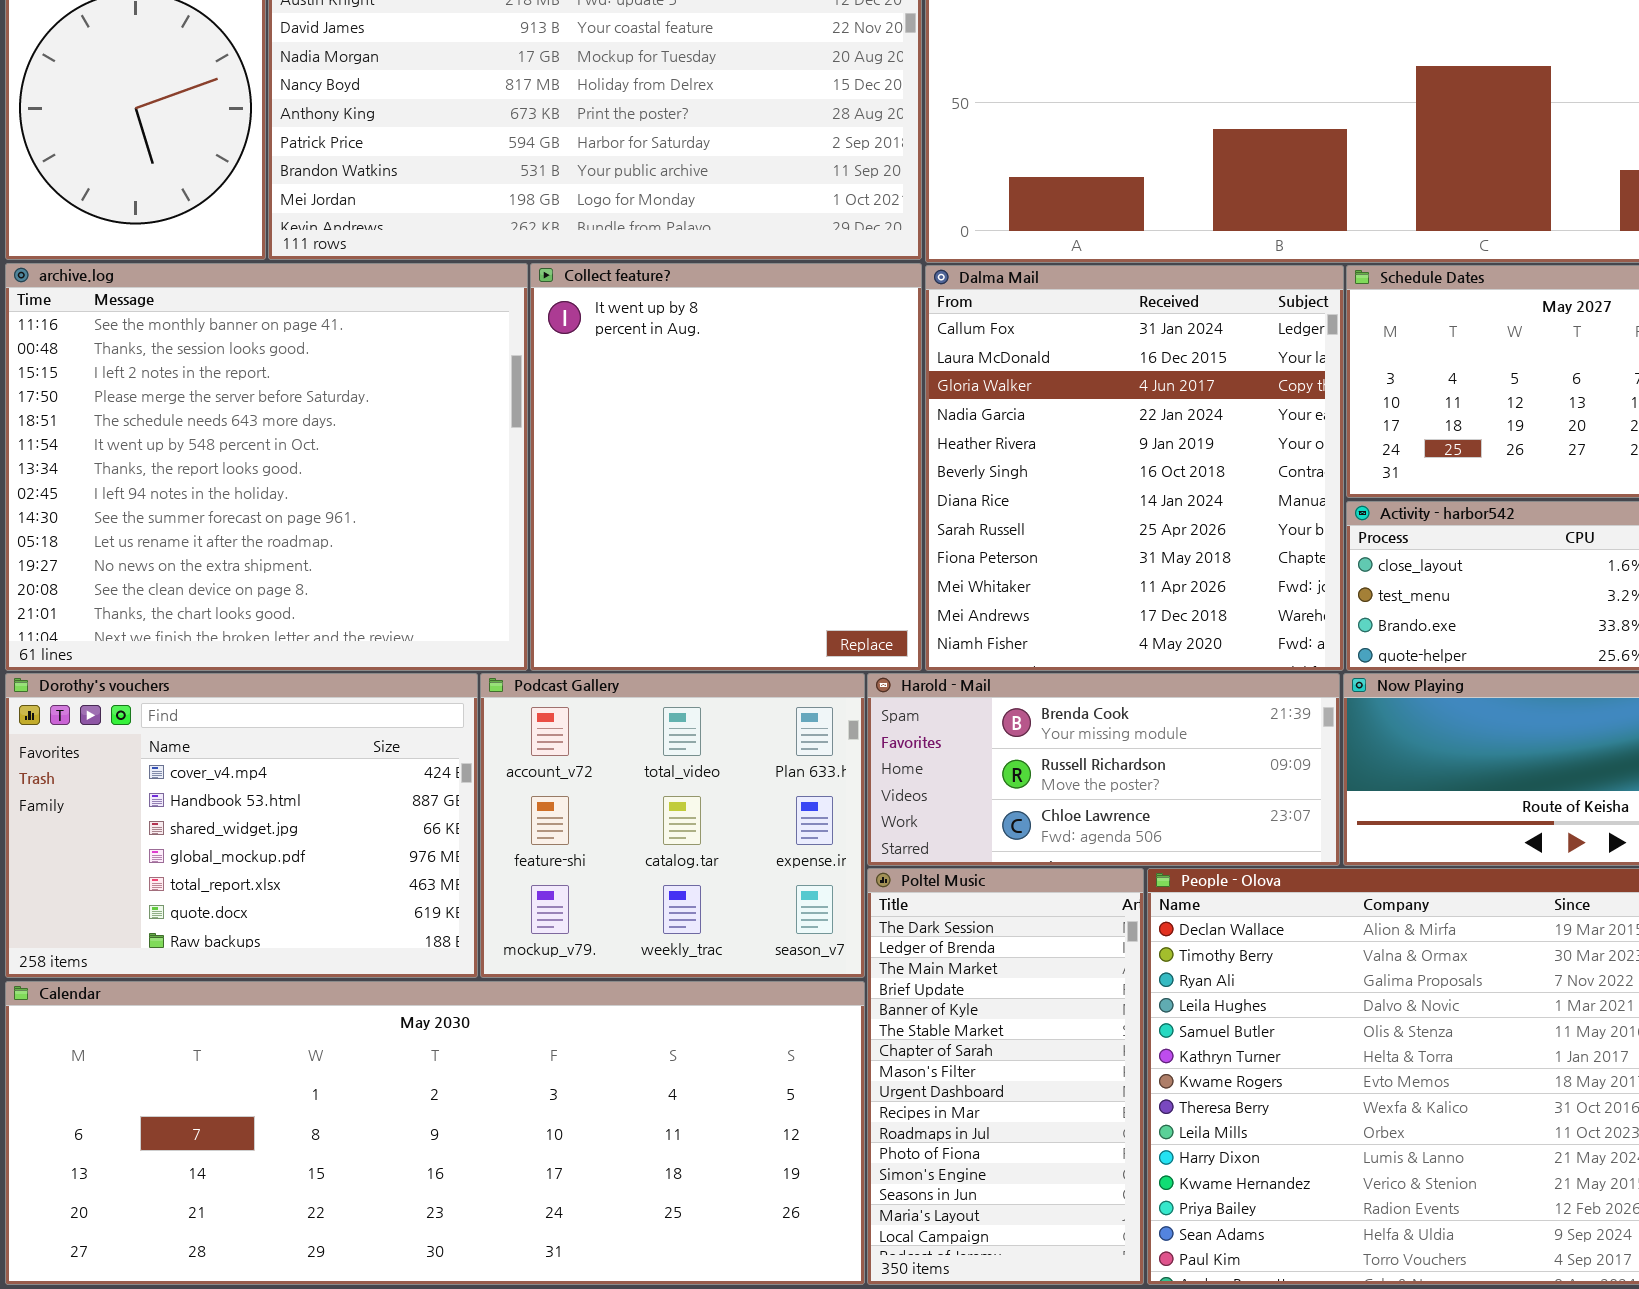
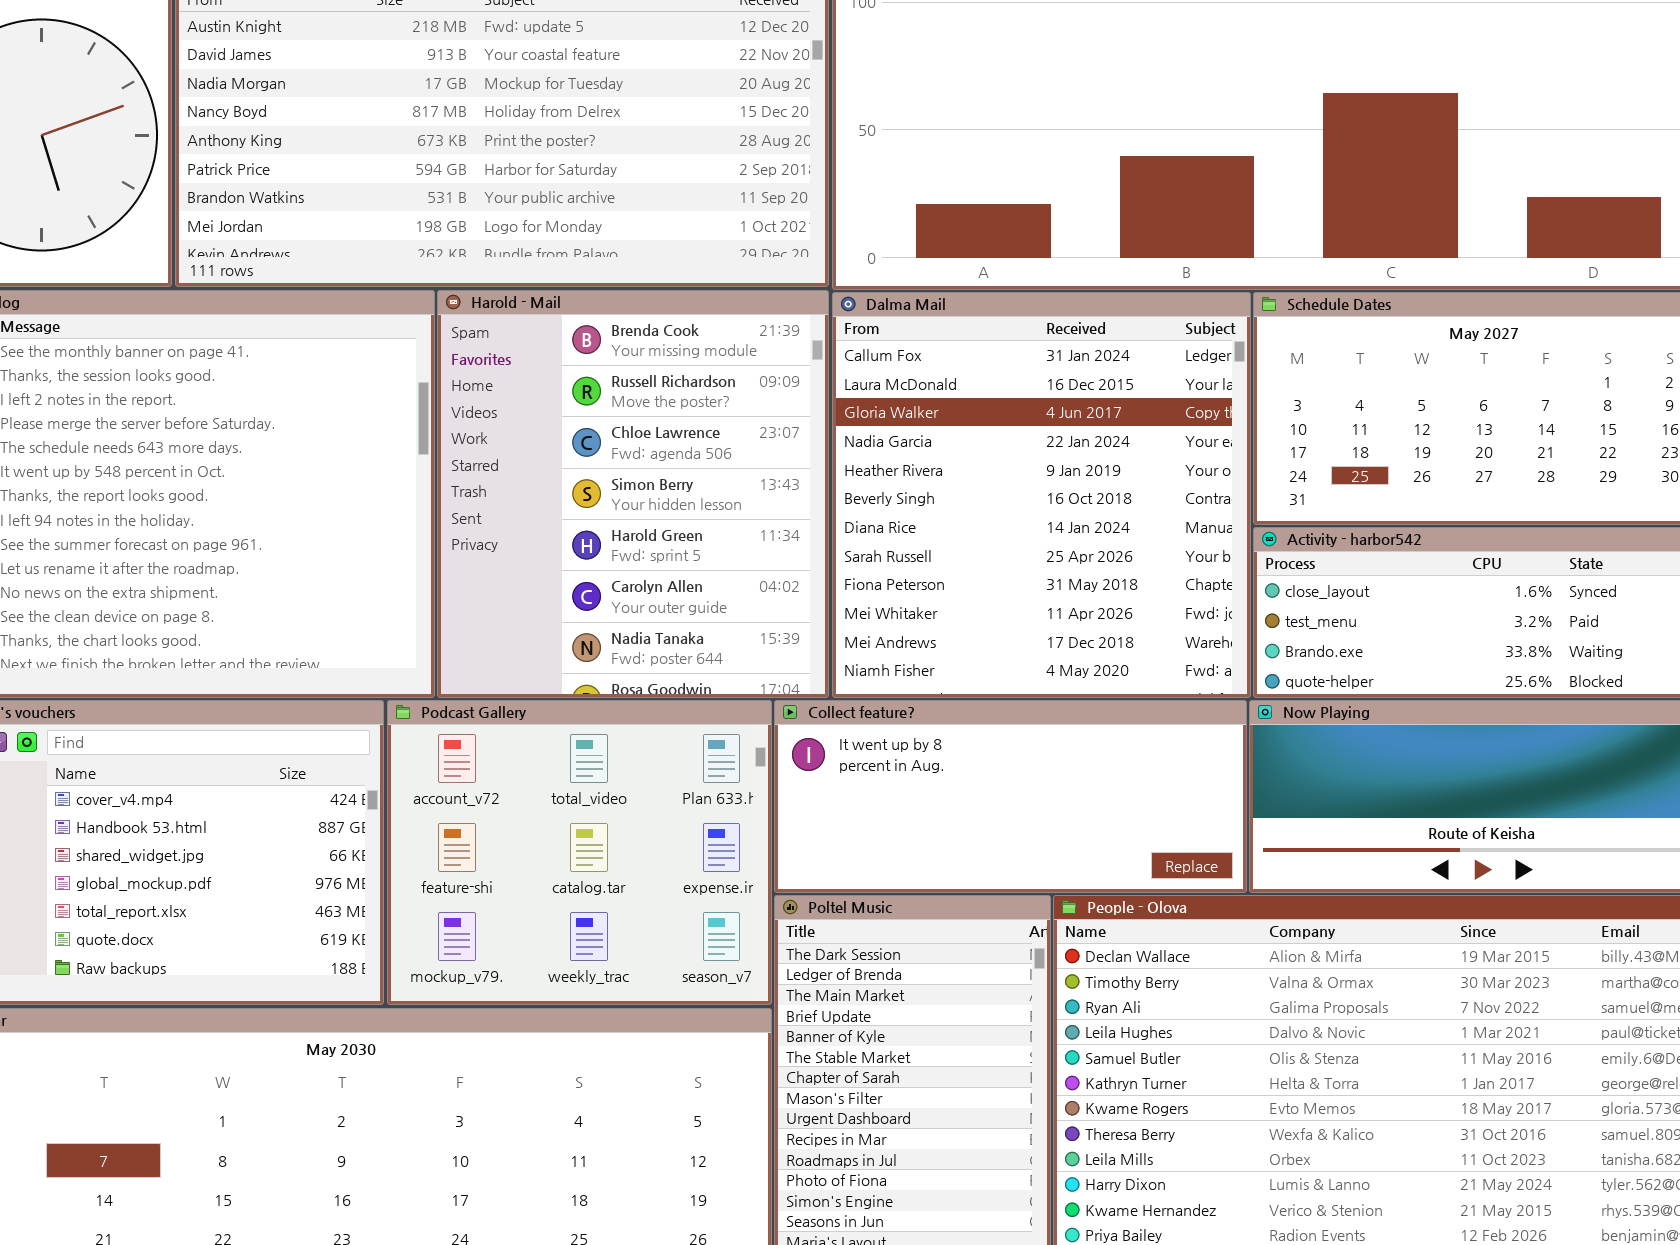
Collect feature?: [530,263,922,671] -> [774,700,1247,893], moved, resized
Harold - Mail: [867,673,1340,866] -> [437,290,829,698], moved, resized

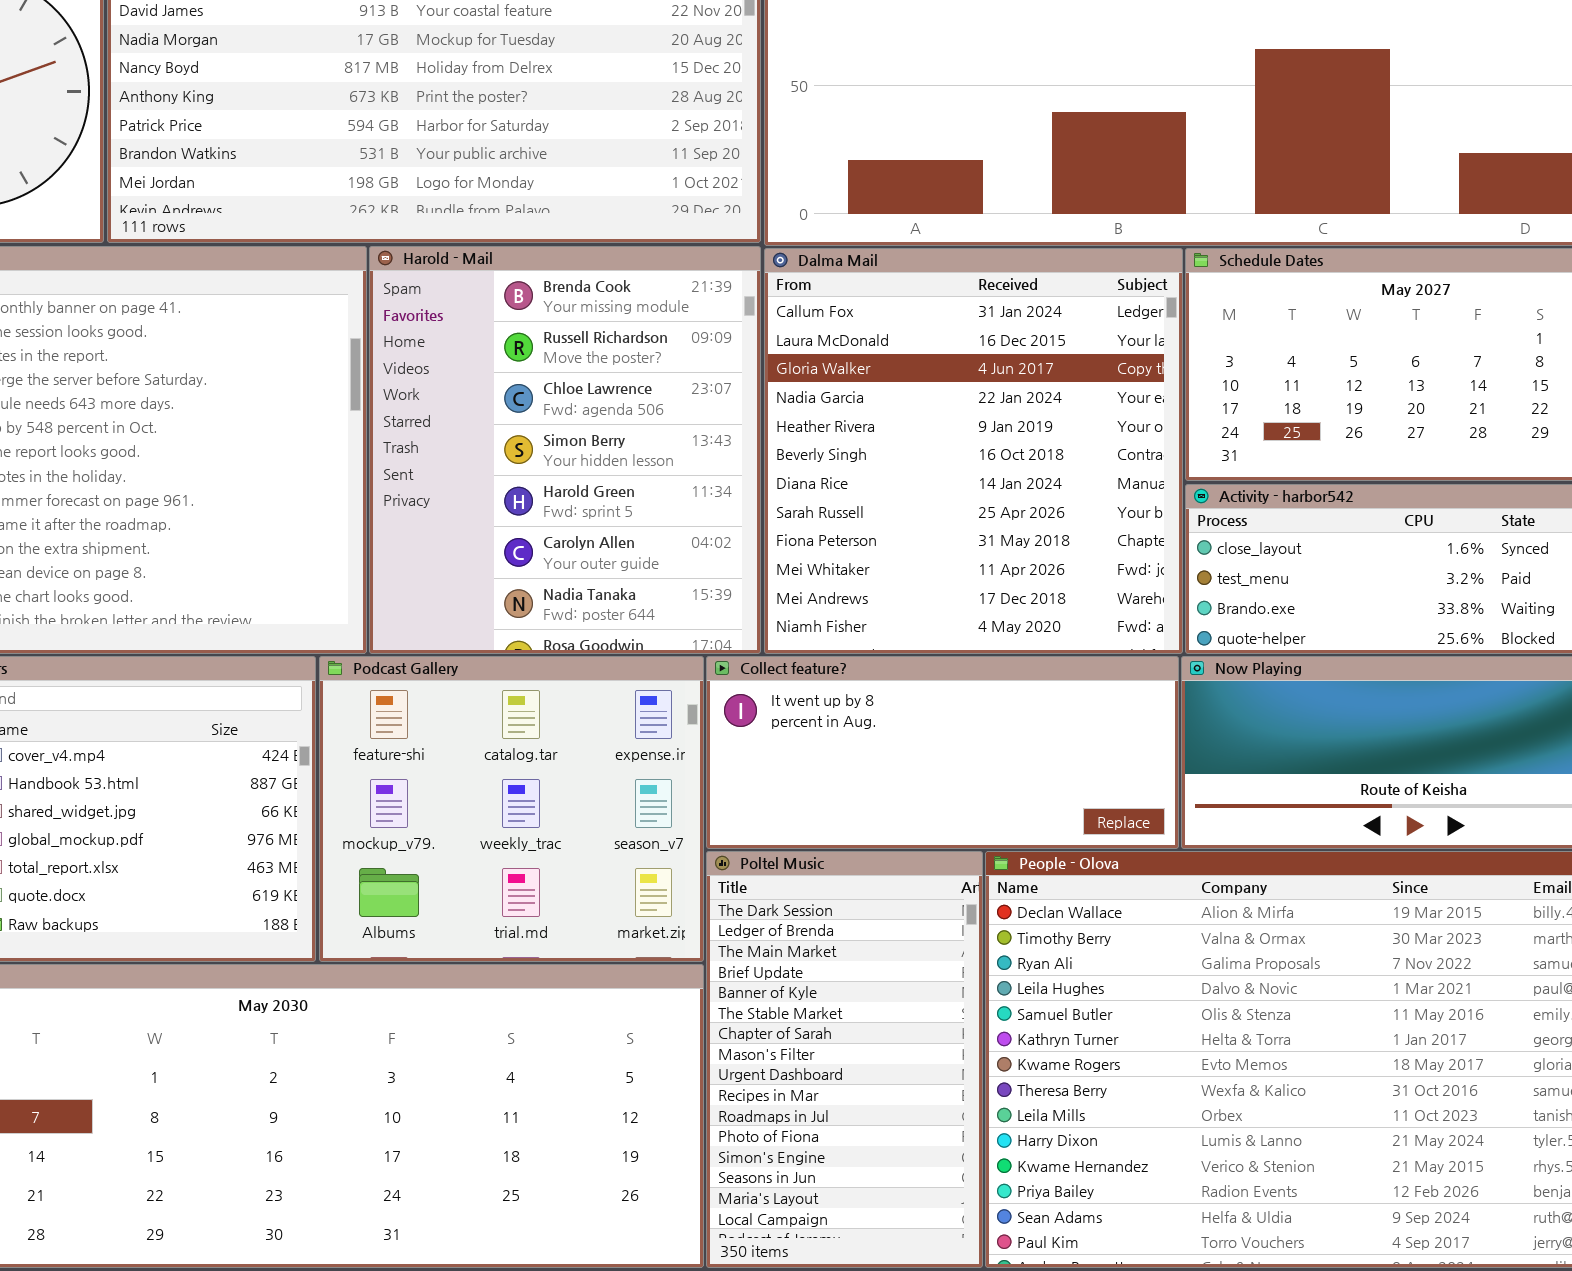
Podcast Gallery: [387,700,772,1005] -> [319,656,704,962], scrolled down 1 row

